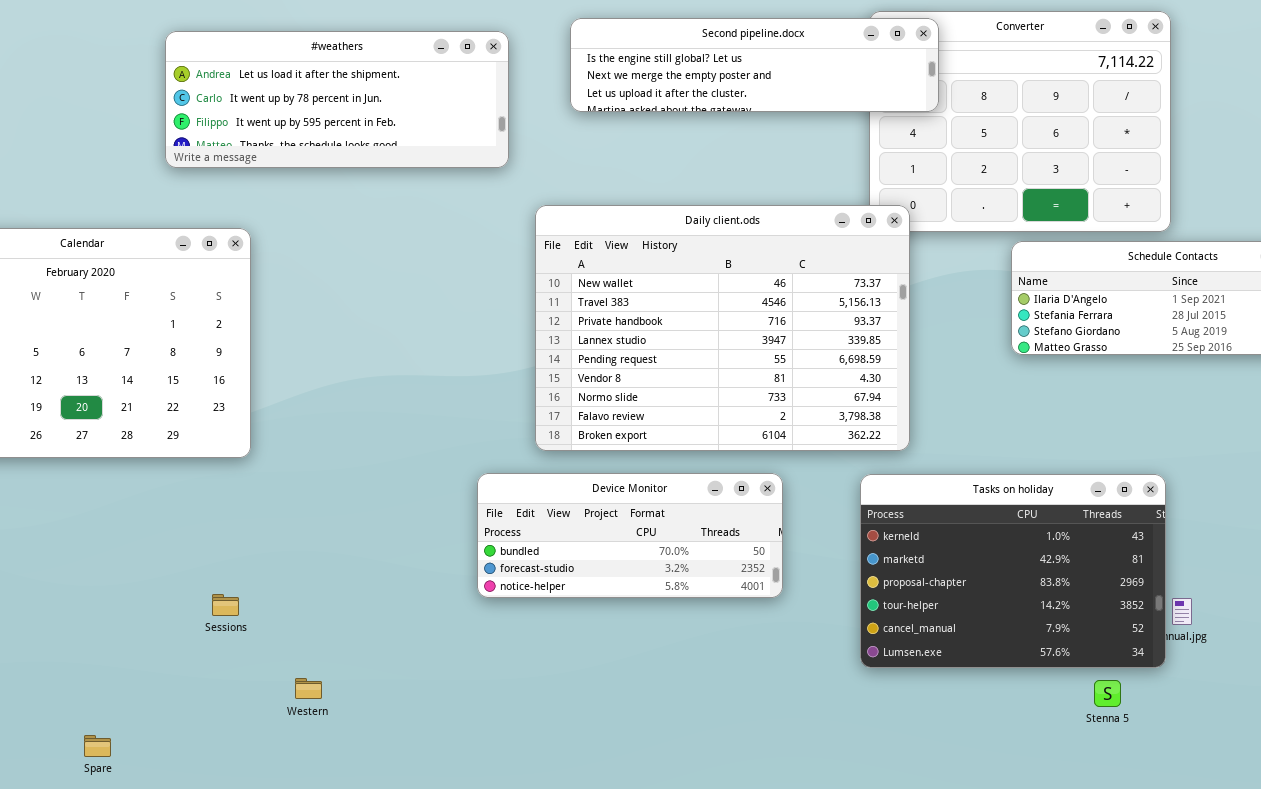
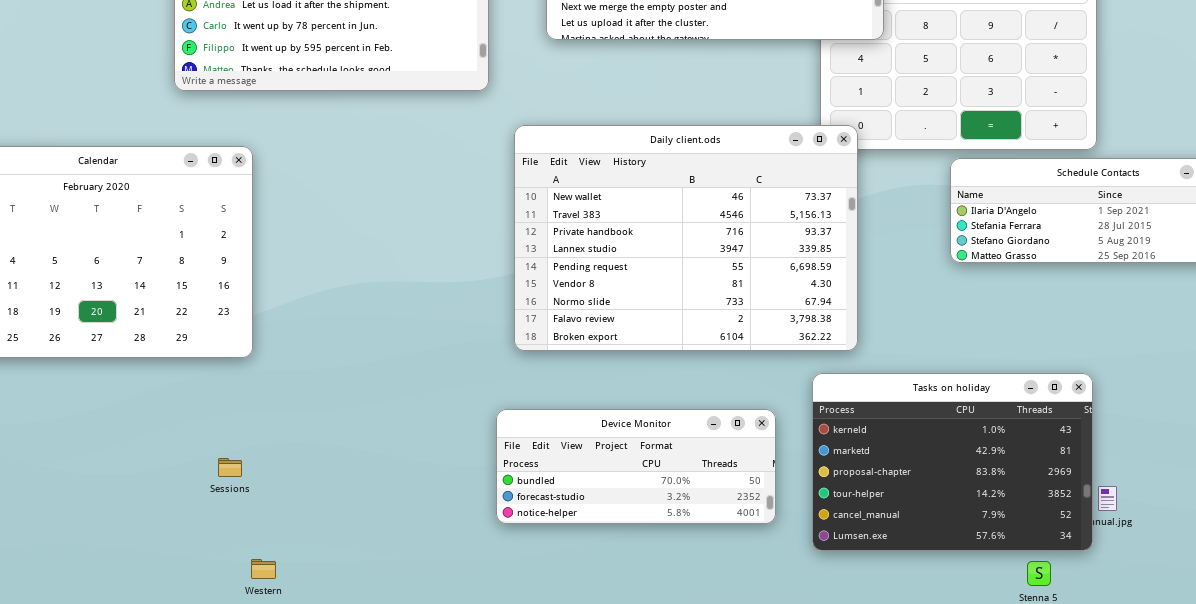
Device Monitor: [477,473,783,598] -> [496,409,776,524], moved
Sessions: [212,594,239,616] -> [218,458,242,477], moved
Western: [295,678,322,699] -> [251,559,276,579], moved

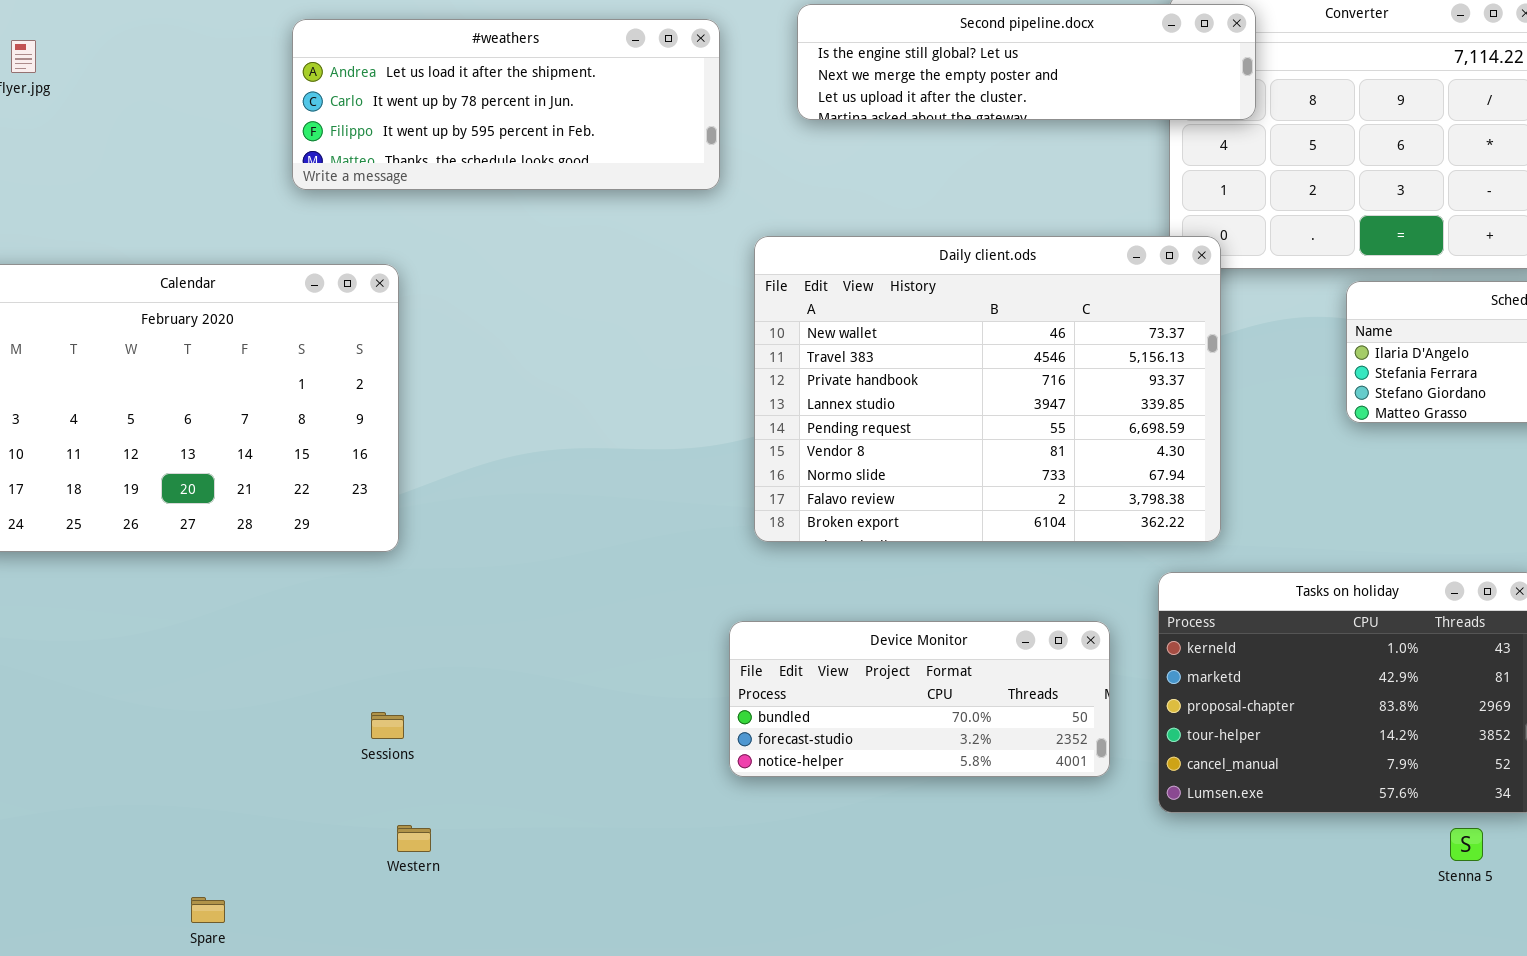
Sessions: [218,458,242,477] -> [371,712,404,739], moved

